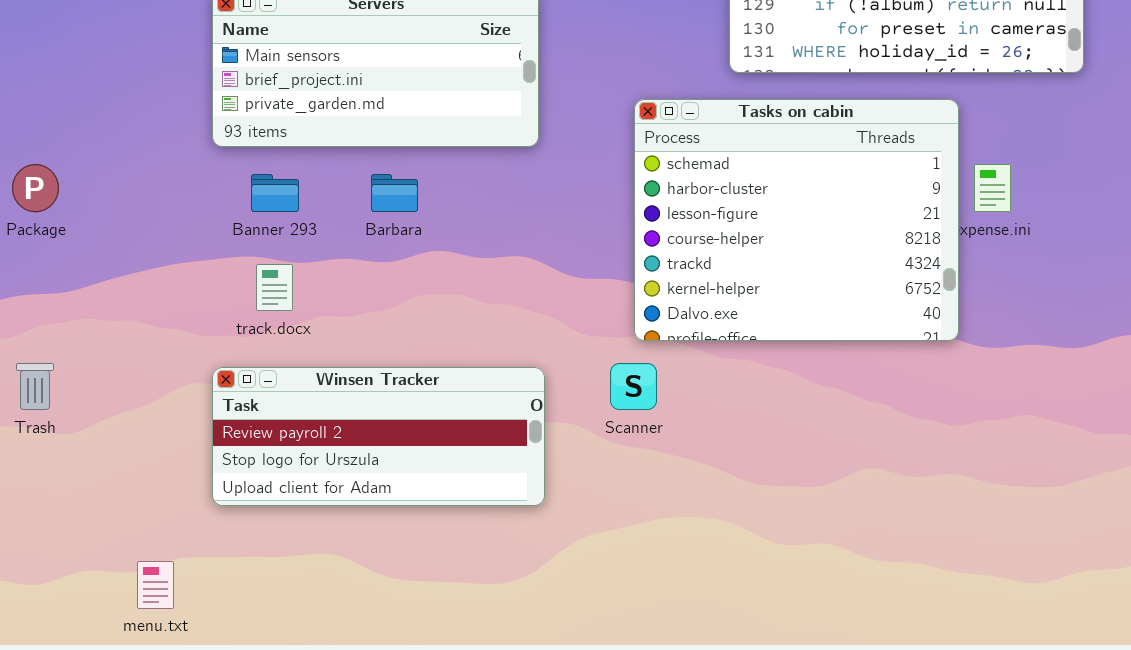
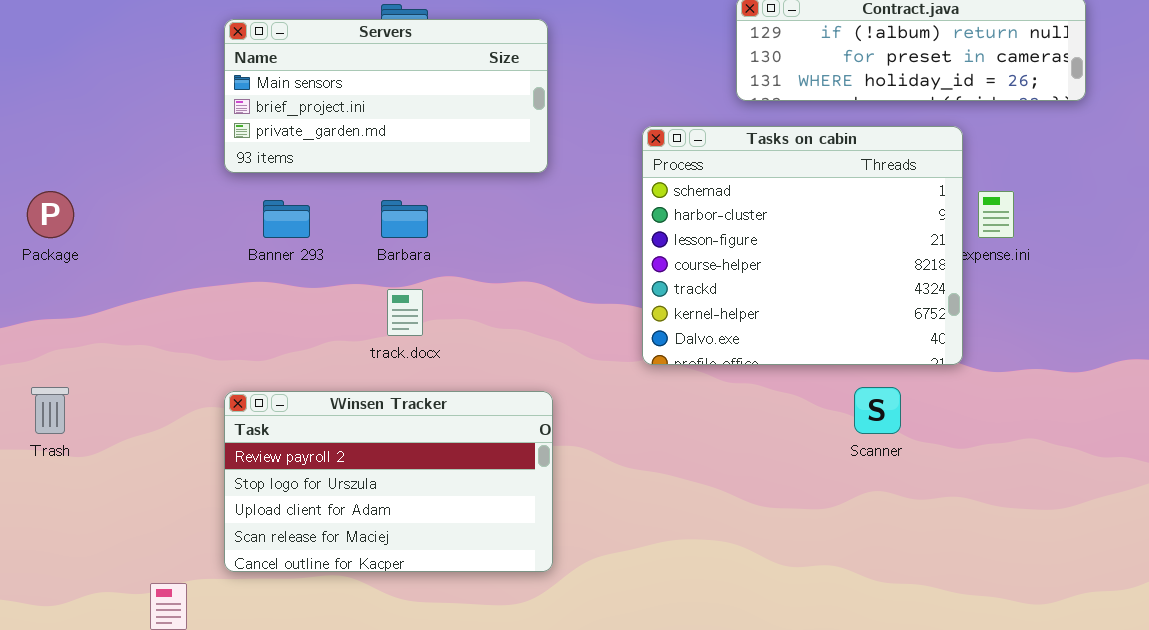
track.docx: [256,264,293,311] -> [387,289,423,336], moved
Scanner: [610,363,657,410] -> [854,387,901,434], moved
Winsen Tracker: [212,367,545,506] -> [224,391,553,572], resized

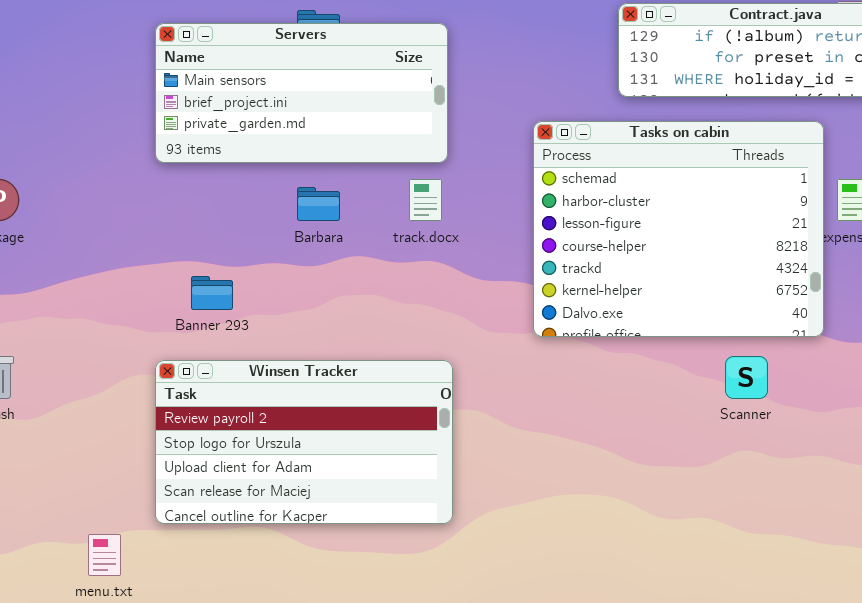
Banner 293: [263,200,310,238] -> [191,276,233,310], moved
track.docx: [387,289,423,336] -> [409,179,442,221], moved

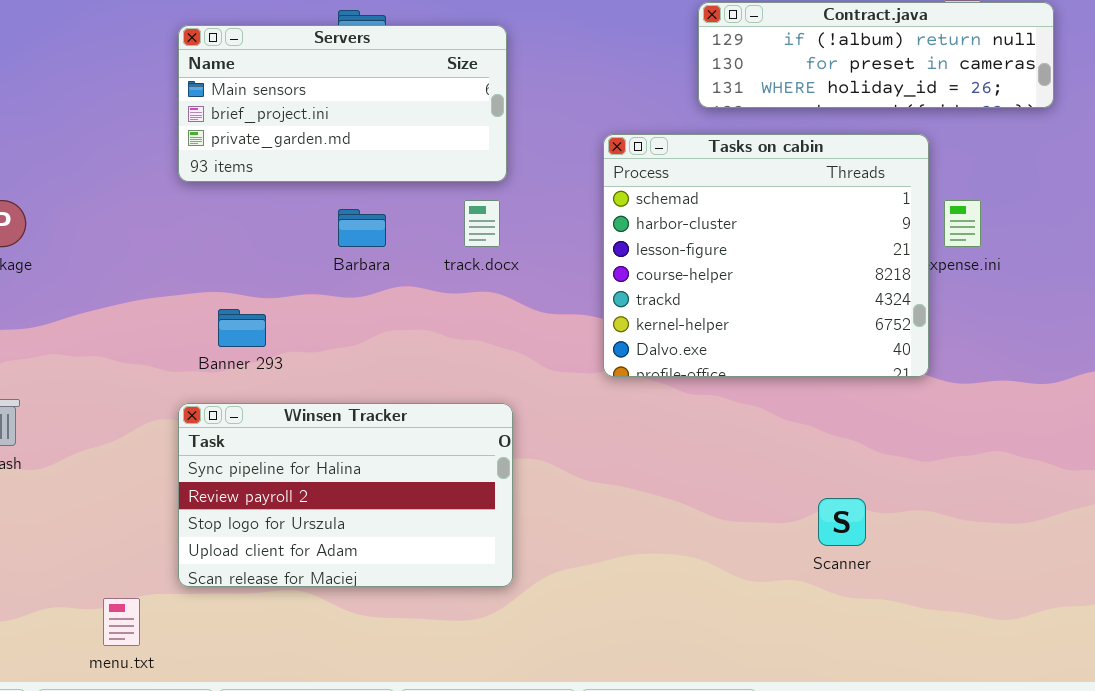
Scanner: [725,356,768,399] -> [818,498,866,546], moved
Winsen Tracker: [155,360,453,524] -> [178,403,513,587], scrolled up 1 row

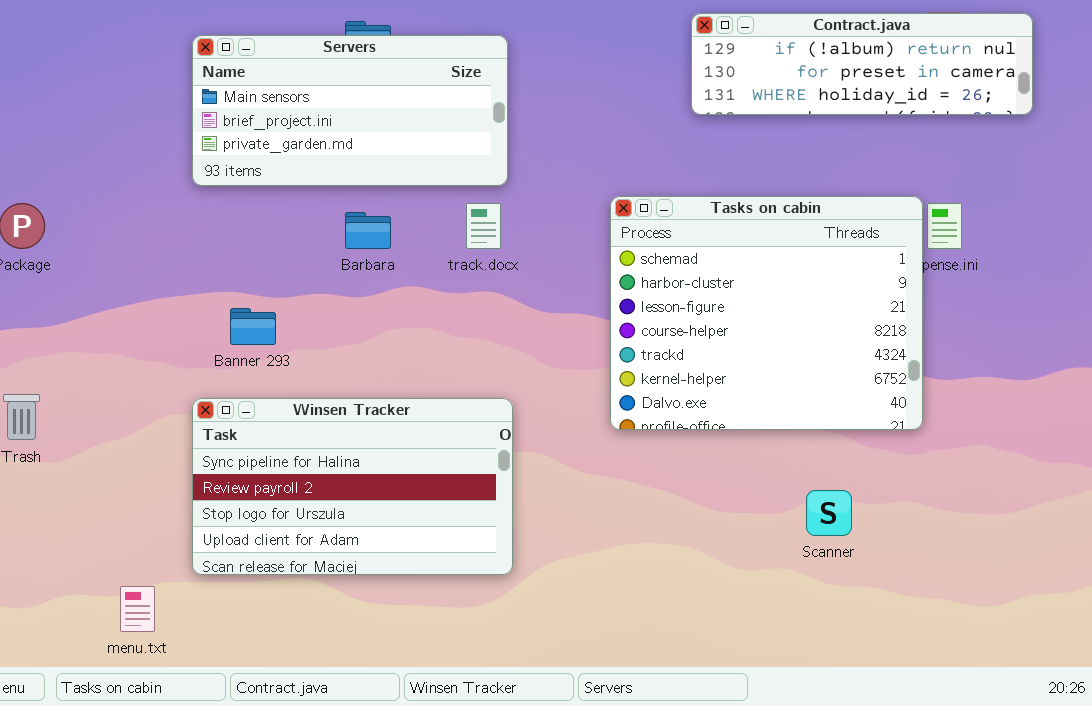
Tasks on cabin: [603,134,929,377] -> [610,196,923,430], moved

